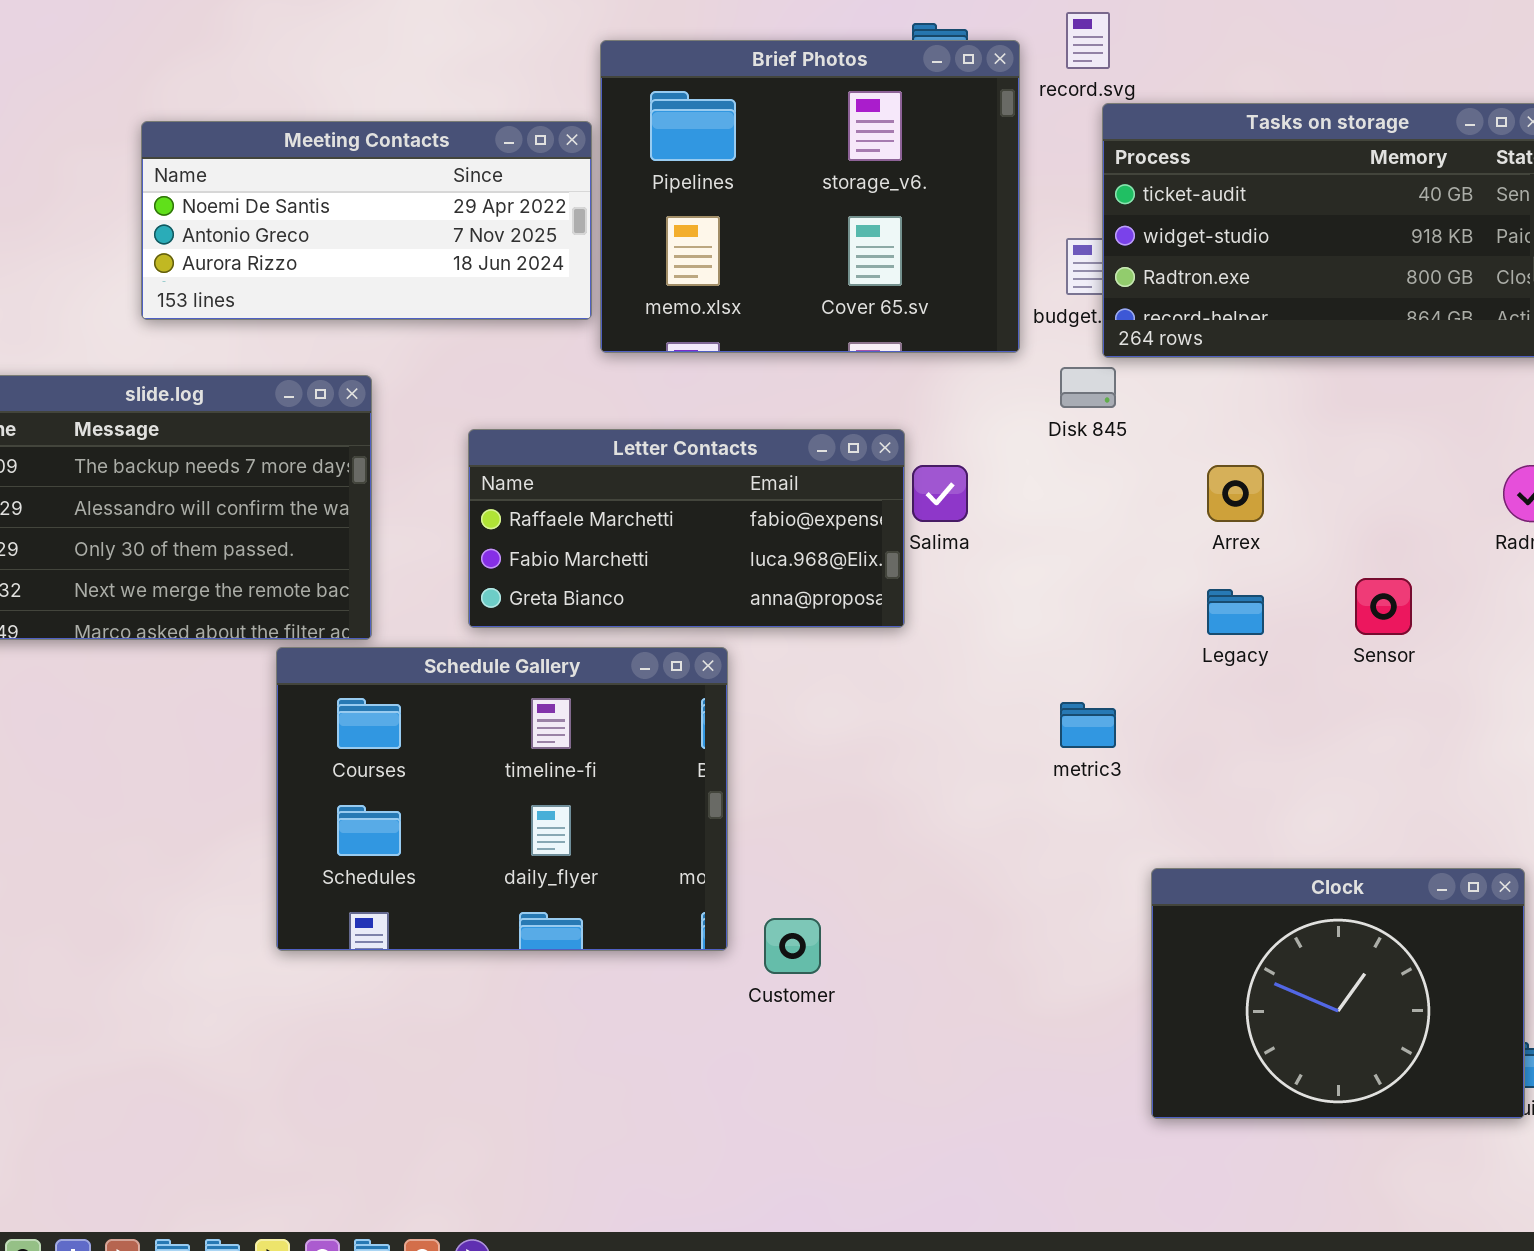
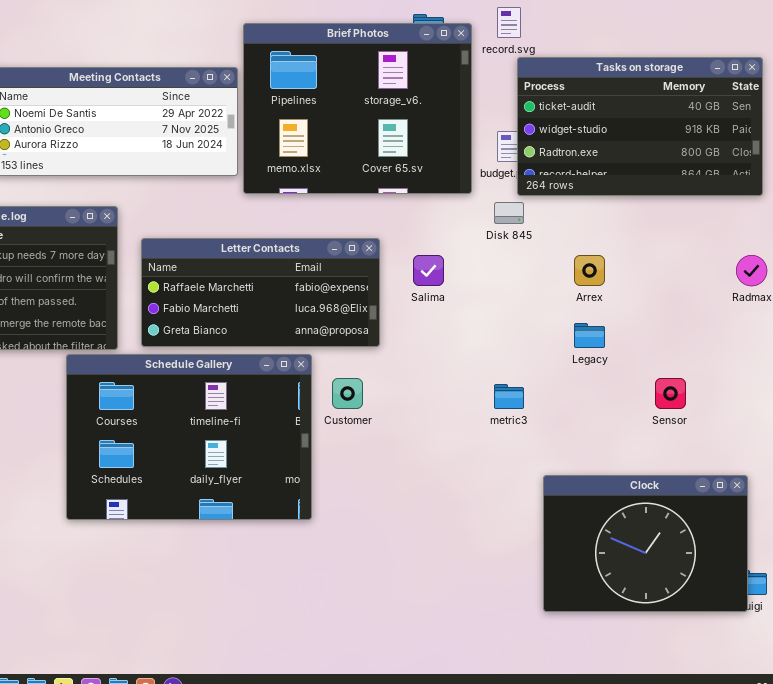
Letter Contacts: [468,429,905,628] -> [141,238,380,347], moved
Sensor: [1355,578,1412,635] -> [655,378,686,409], moved
Customer: [764,918,821,974] -> [332,378,363,409], moved

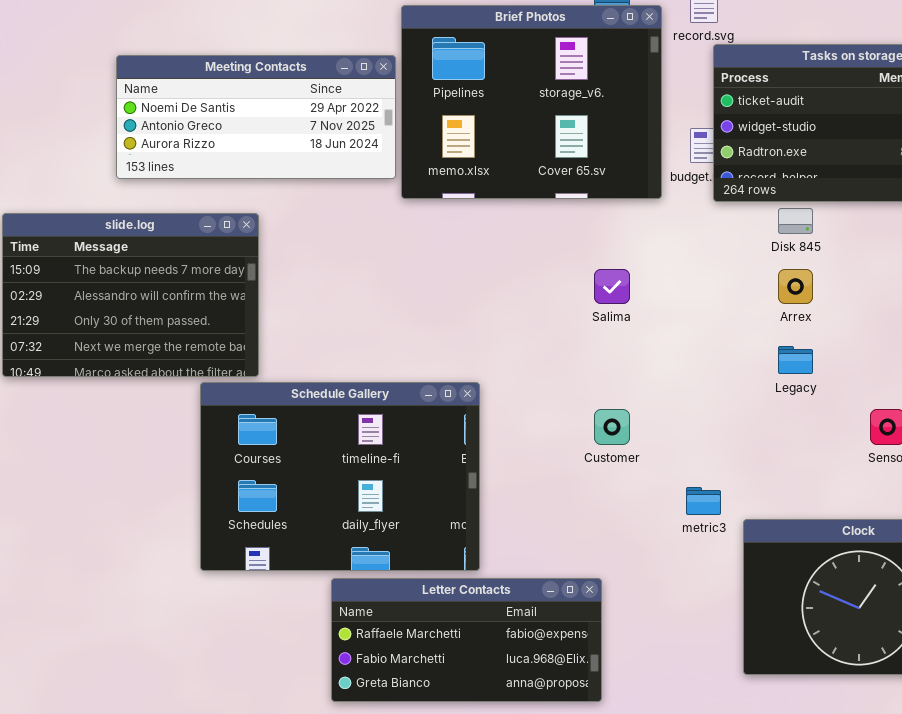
Disk 845: [494,202,524,224] -> [778,208,813,234], moved
Letter Contacts: [141,238,380,347] -> [331,578,602,702], moved
Customer: [332,378,363,409] -> [594,409,630,445], moved
metric3: [494,384,524,409] -> [686,487,721,515], moved

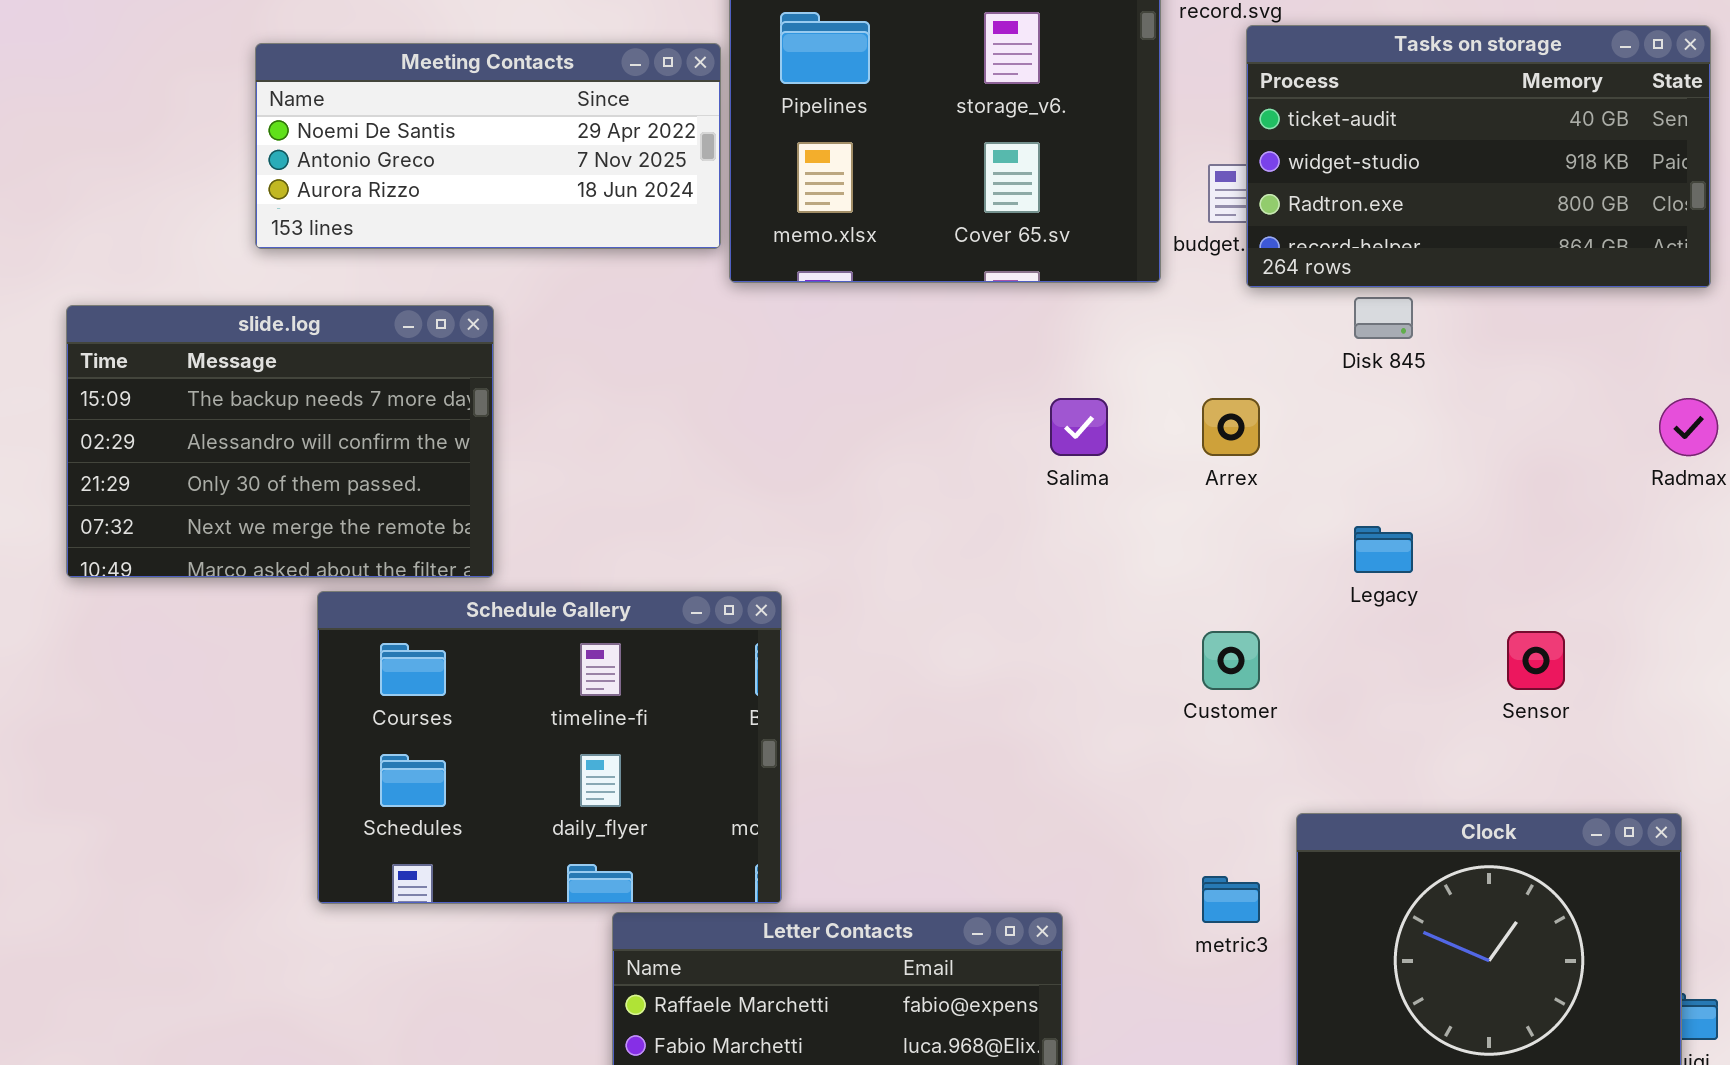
Arrex: [778,269,813,304] -> [1202,398,1260,456], moved
Schedule Gallery: [200,382,480,571] -> [317,591,782,904], moved
Customer: [594,409,630,445] -> [1202,631,1260,690], moved
metric3: [686,487,721,515] -> [1202,876,1260,923], moved

